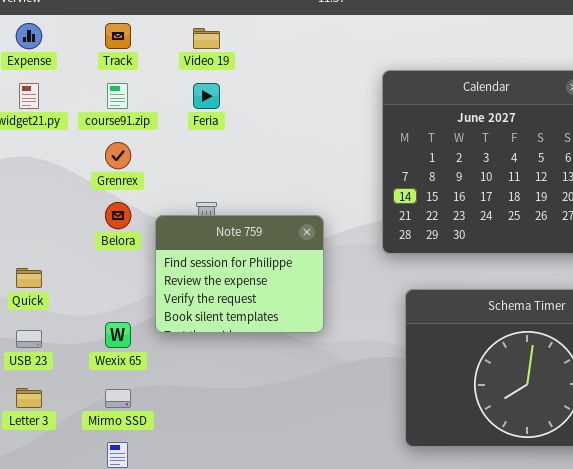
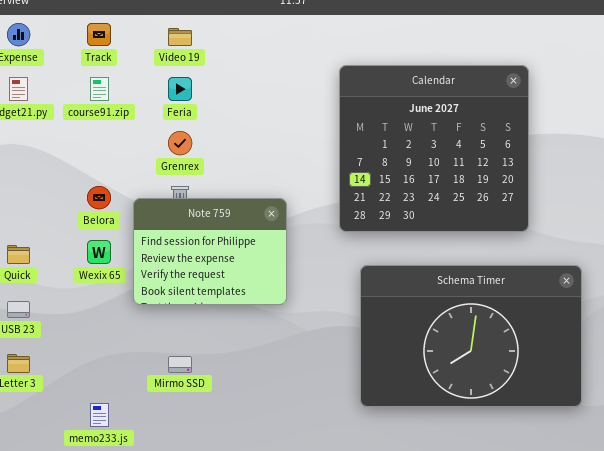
Grenrex: [105,142,131,169] -> [168,131,192,155], moved
Wexix 65: [105,322,131,348] -> [87,240,111,264], moved
Mirmo SSD: [105,389,131,408] -> [168,356,192,373], moved

